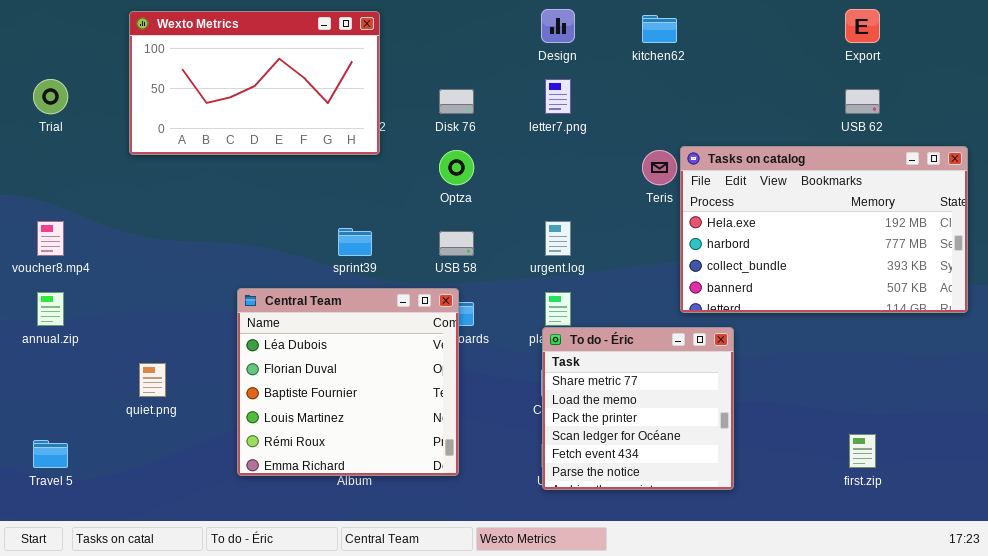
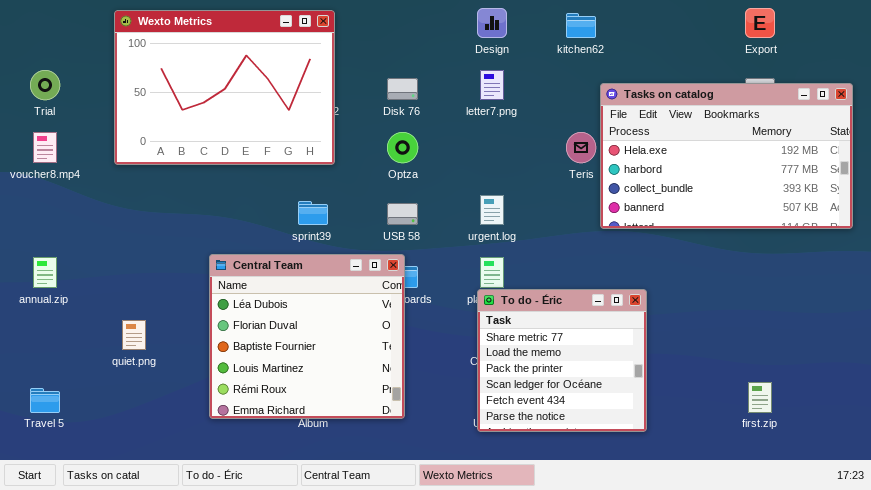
Wexto Metrics: [129,11,380,155] -> [114,10,335,165], resized
Tasks on catalog: [680,146,968,313] -> [600,83,853,229], moved
voucher8.mp4: [37,221,64,256] -> [33,132,57,163], moved

